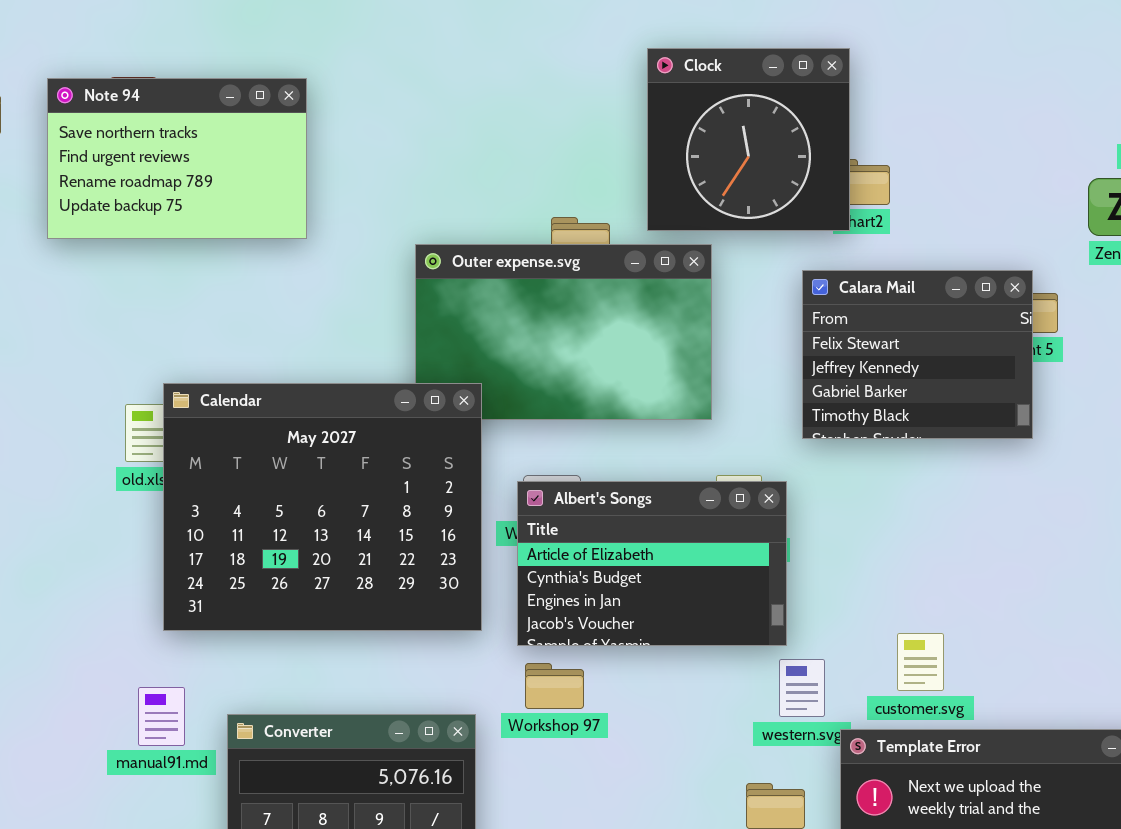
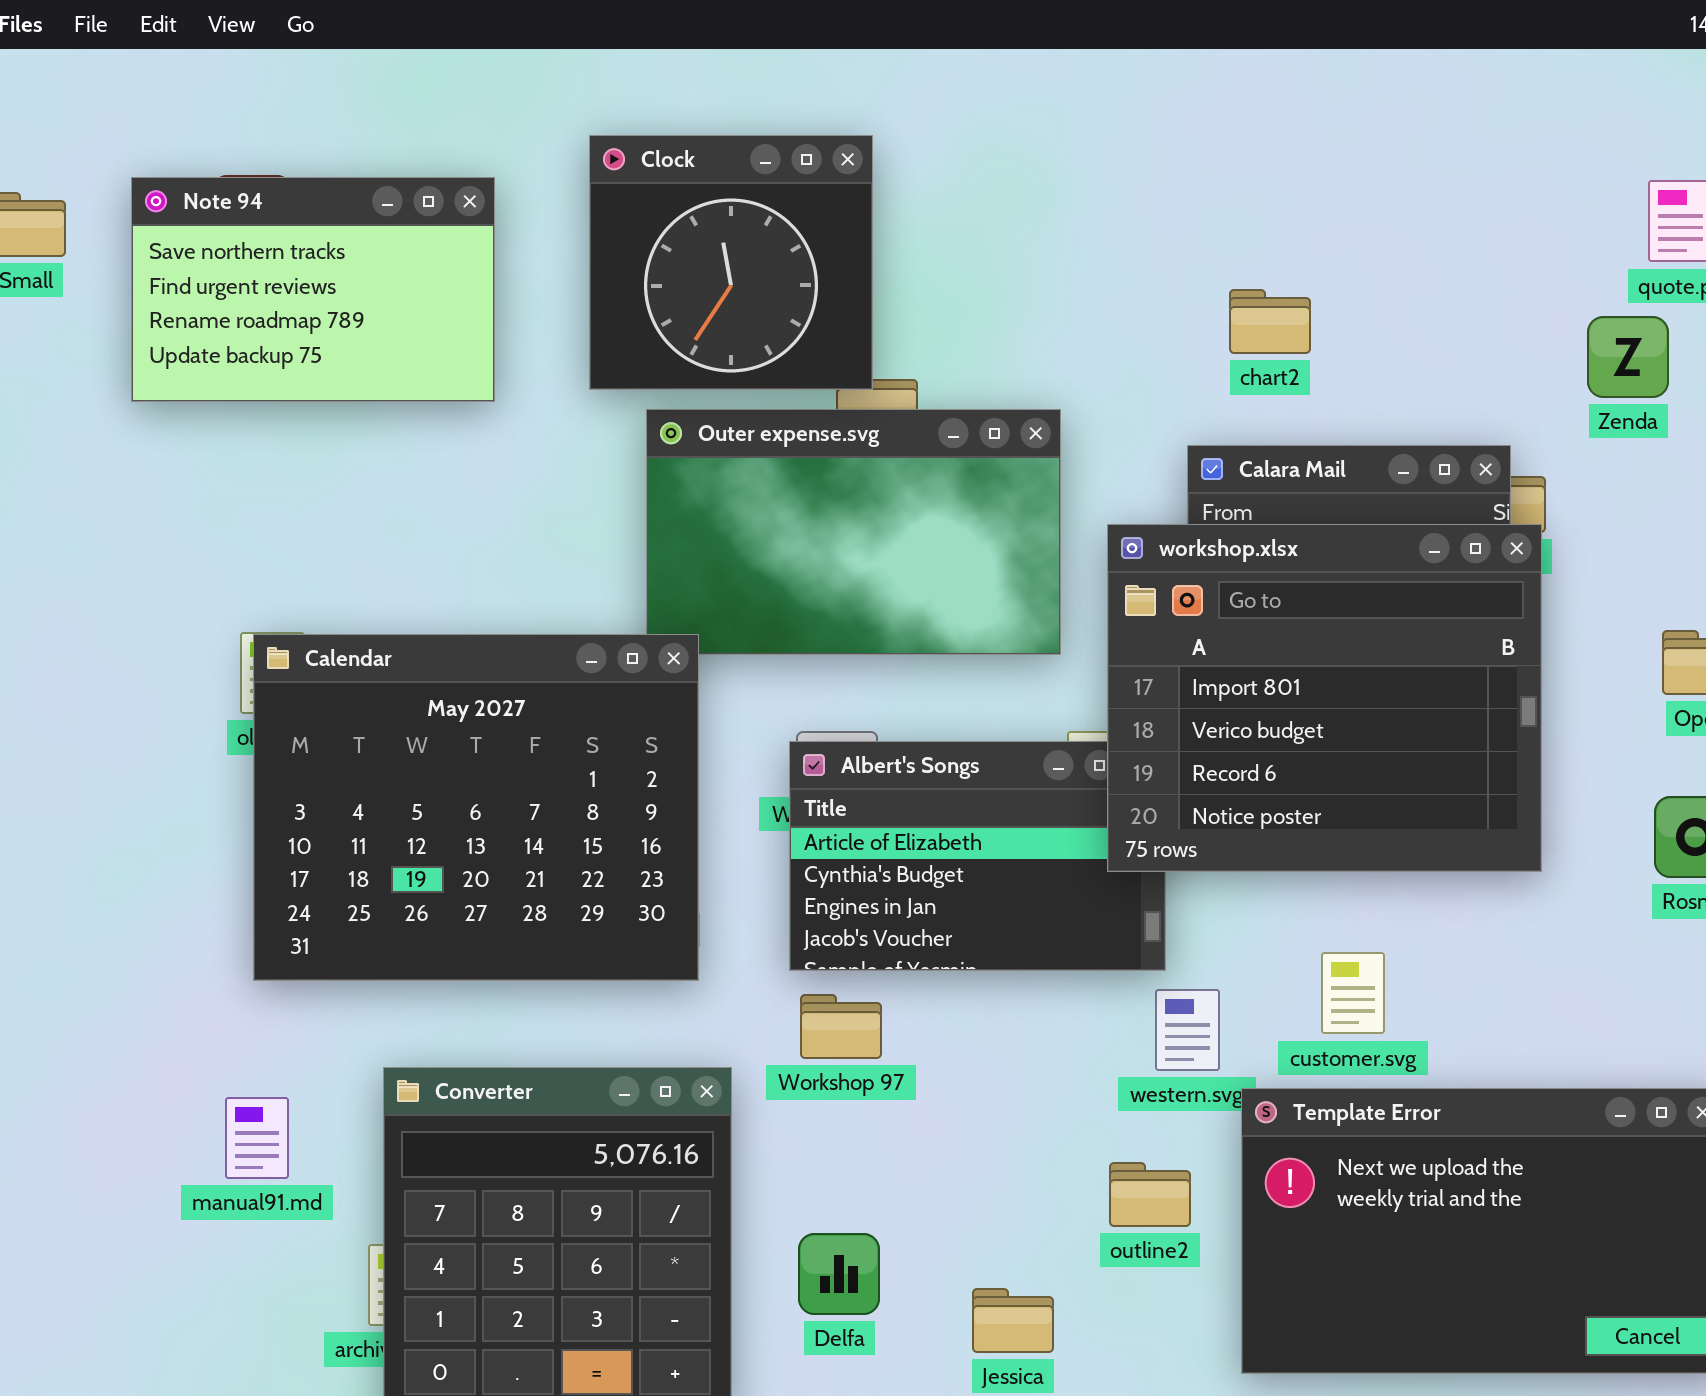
Clock: [647,48,850,231] -> [589,135,873,390], moved
workshop.xlsx: none -> [1107,524,1542,872], opened
Calendar: [163,383,482,631] -> [253,634,699,981], moved
manual91.md: [138,687,185,746] -> [225,1097,289,1179], moved

